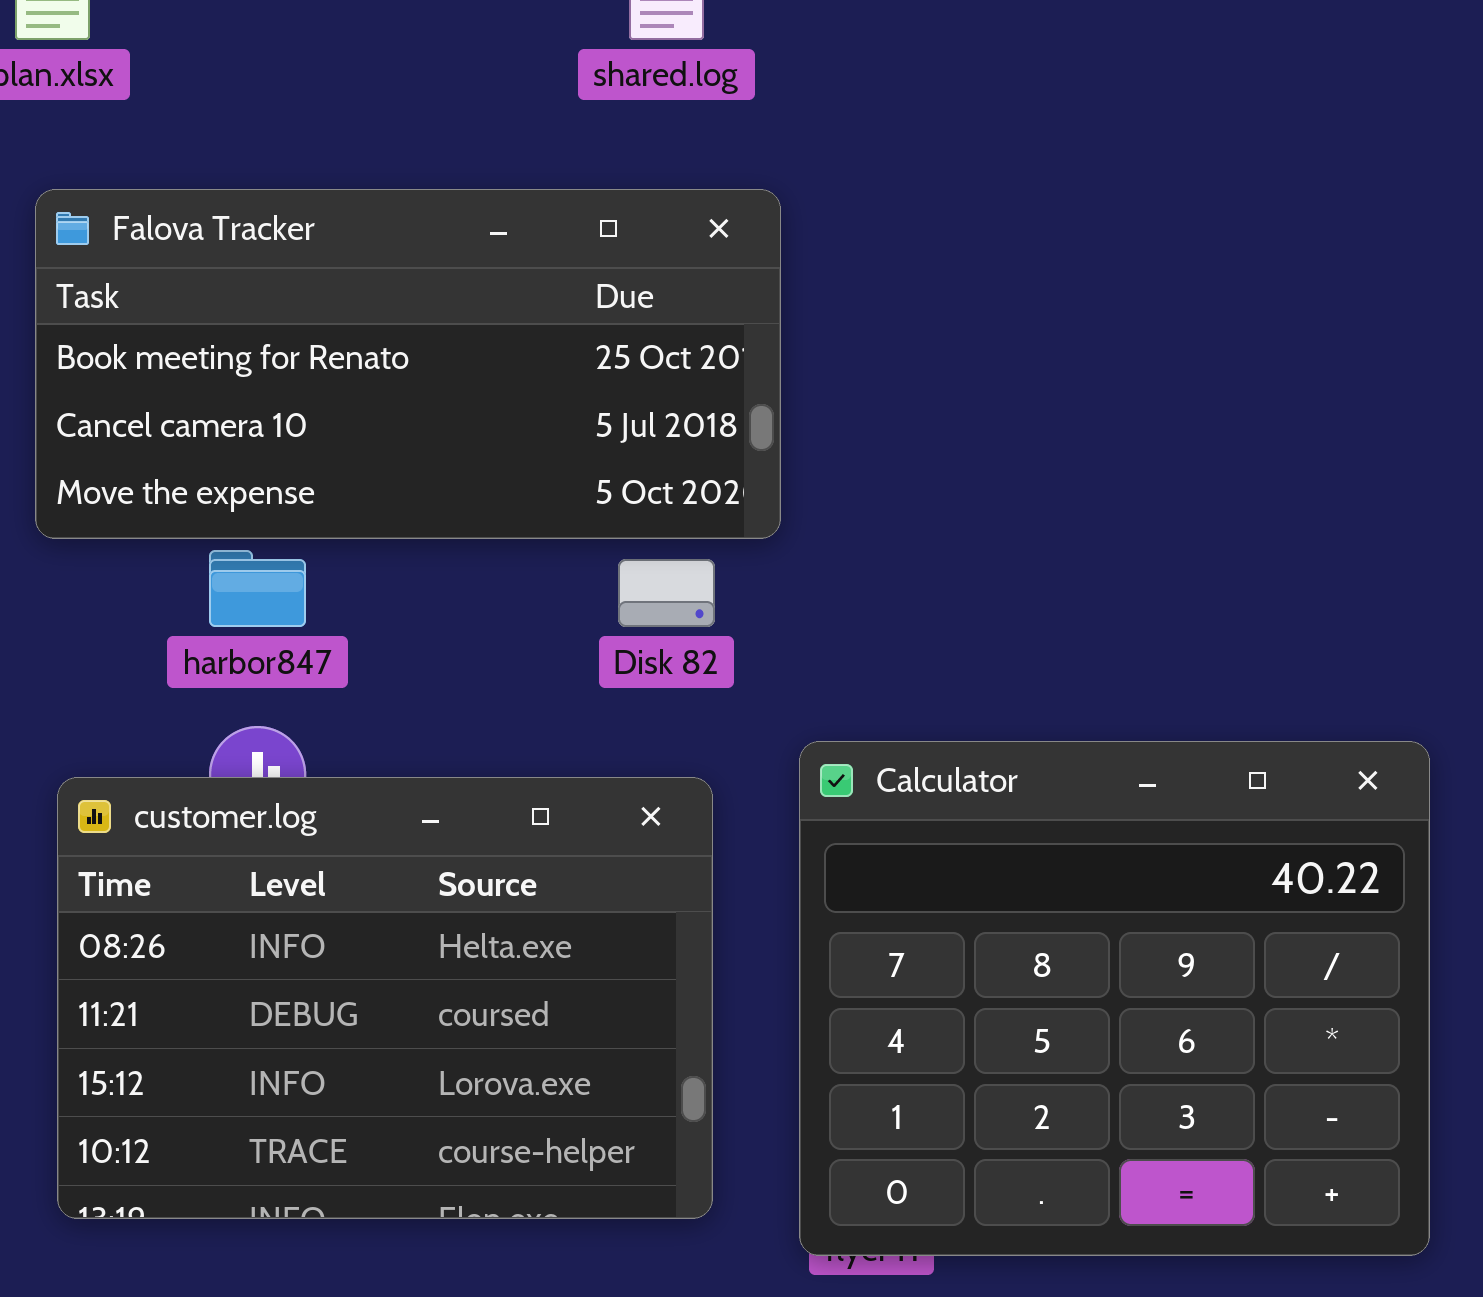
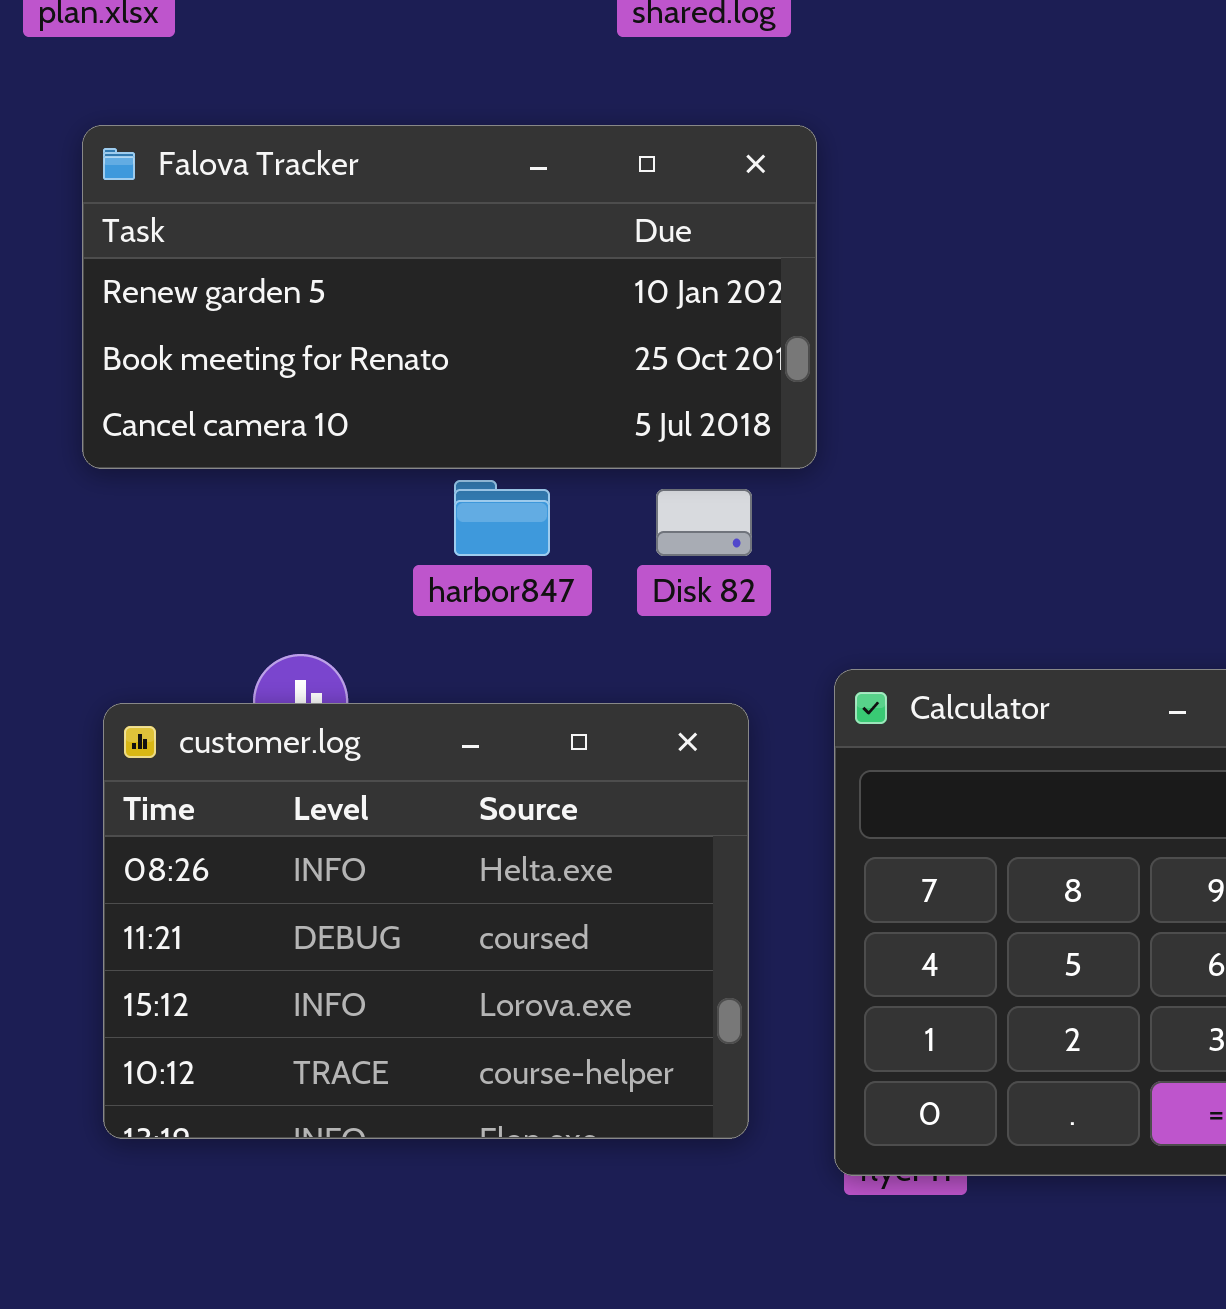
Falova Tracker: [35,189,781,539] -> [82,125,817,469], scrolled up 1 row
harbor847: [209,550,306,627] -> [454,480,550,556], moved

